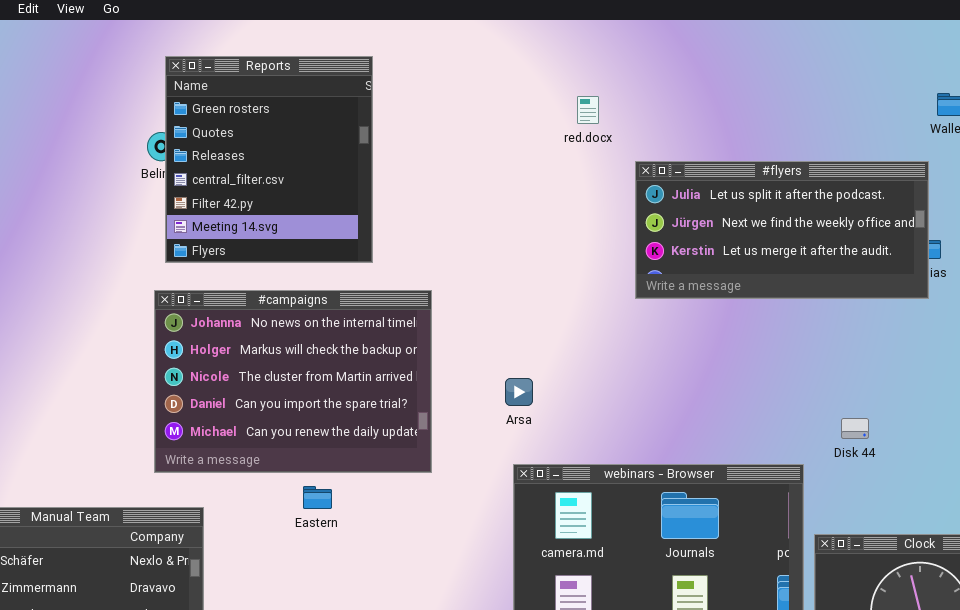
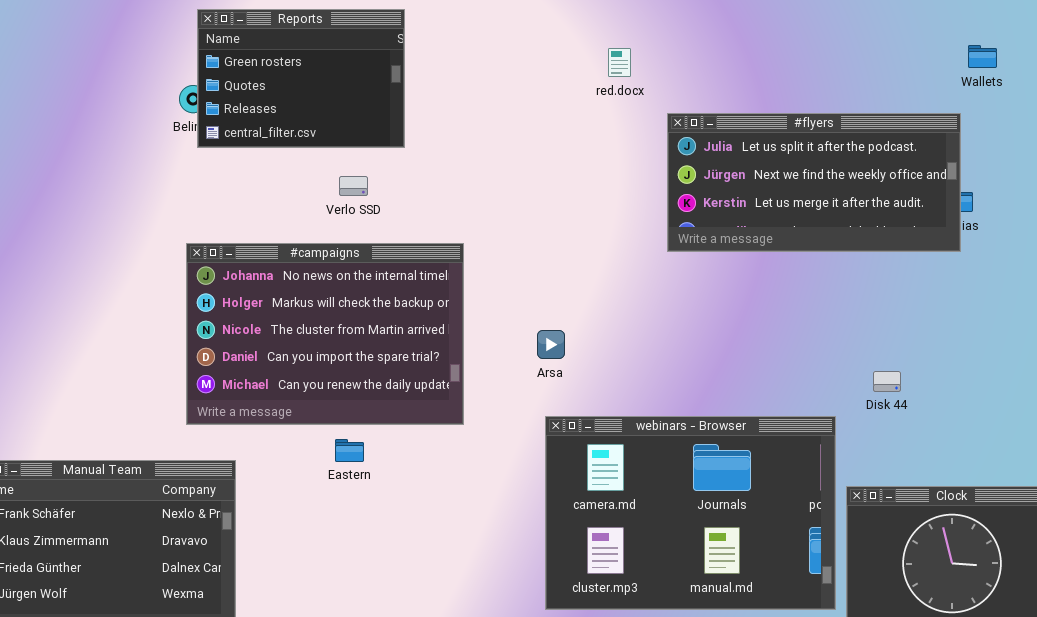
Reports: [165,56,373,263] -> [197,9,405,148], resized

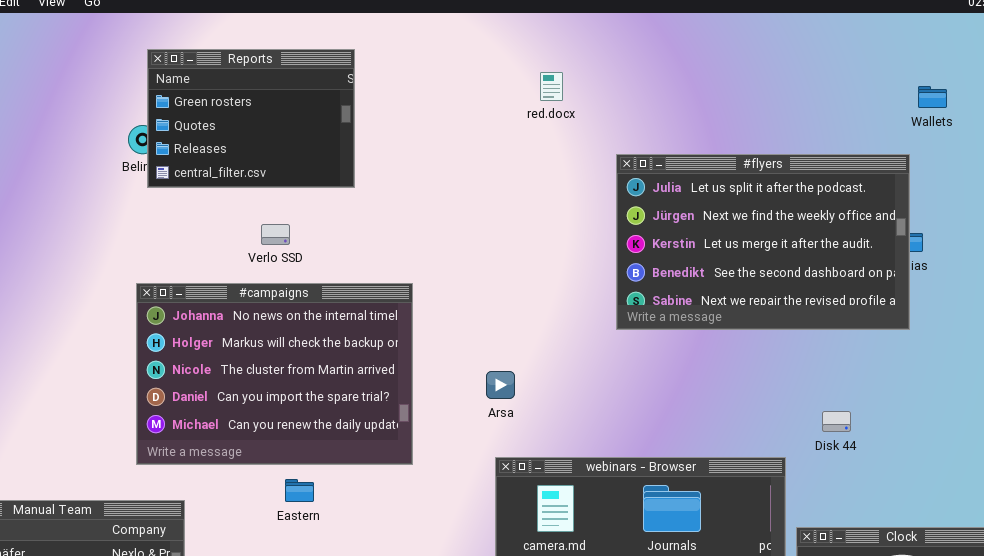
red.docx: [608,48,631,77] -> [540,72,563,101], moved
#flyers: [667,113,961,252] -> [616,154,910,330], resized
Verlo SSD: [339,176,368,196] -> [261,224,290,245], moved

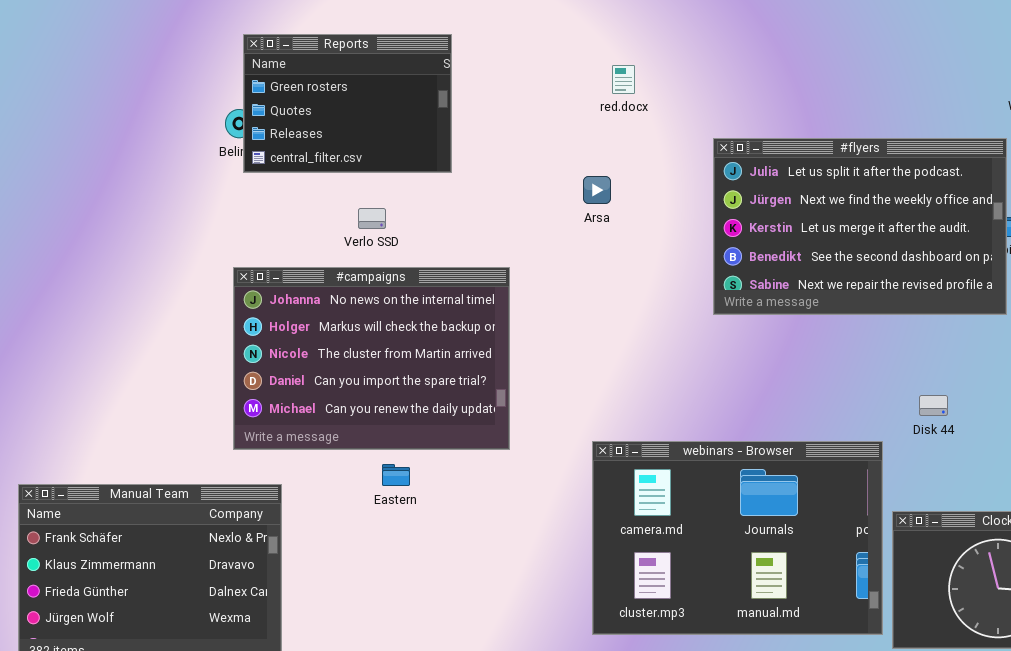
red.docx: [540,72,563,101] -> [612,65,635,94], moved
Arsa: [486,371,515,399] -> [583,176,611,204], moved

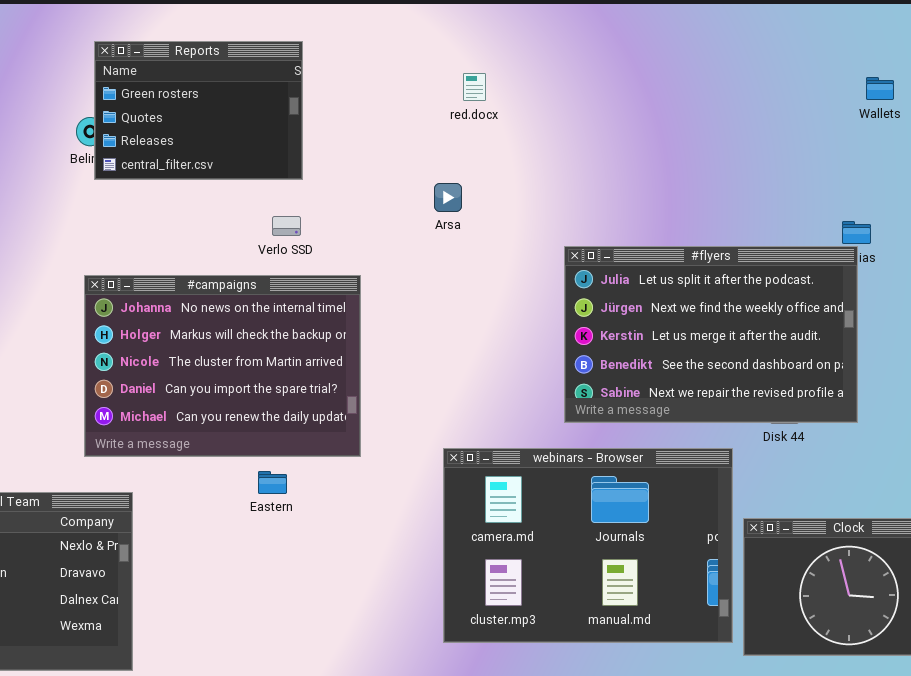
#flyers: [713,138,1007,315] -> [564,246,858,423], moved
Verlo SSD: [358,208,386,229] -> [272,216,301,236], moved
Eastern: [382,464,410,486] -> [258,471,287,494], moved

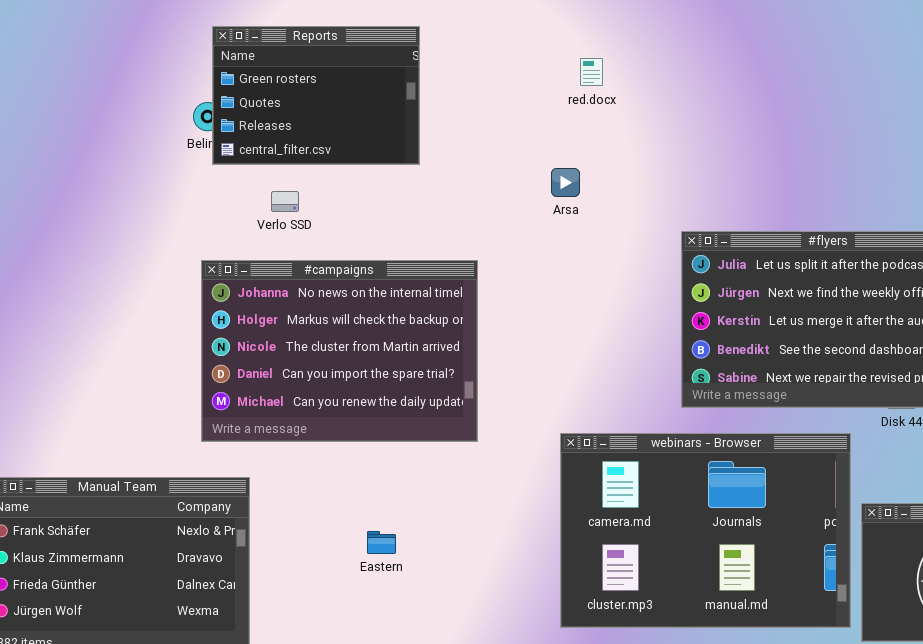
Verlo SSD: [272,216,301,236] -> [271,191,299,212], moved
Eastern: [258,471,287,494] -> [367,531,396,554], moved

